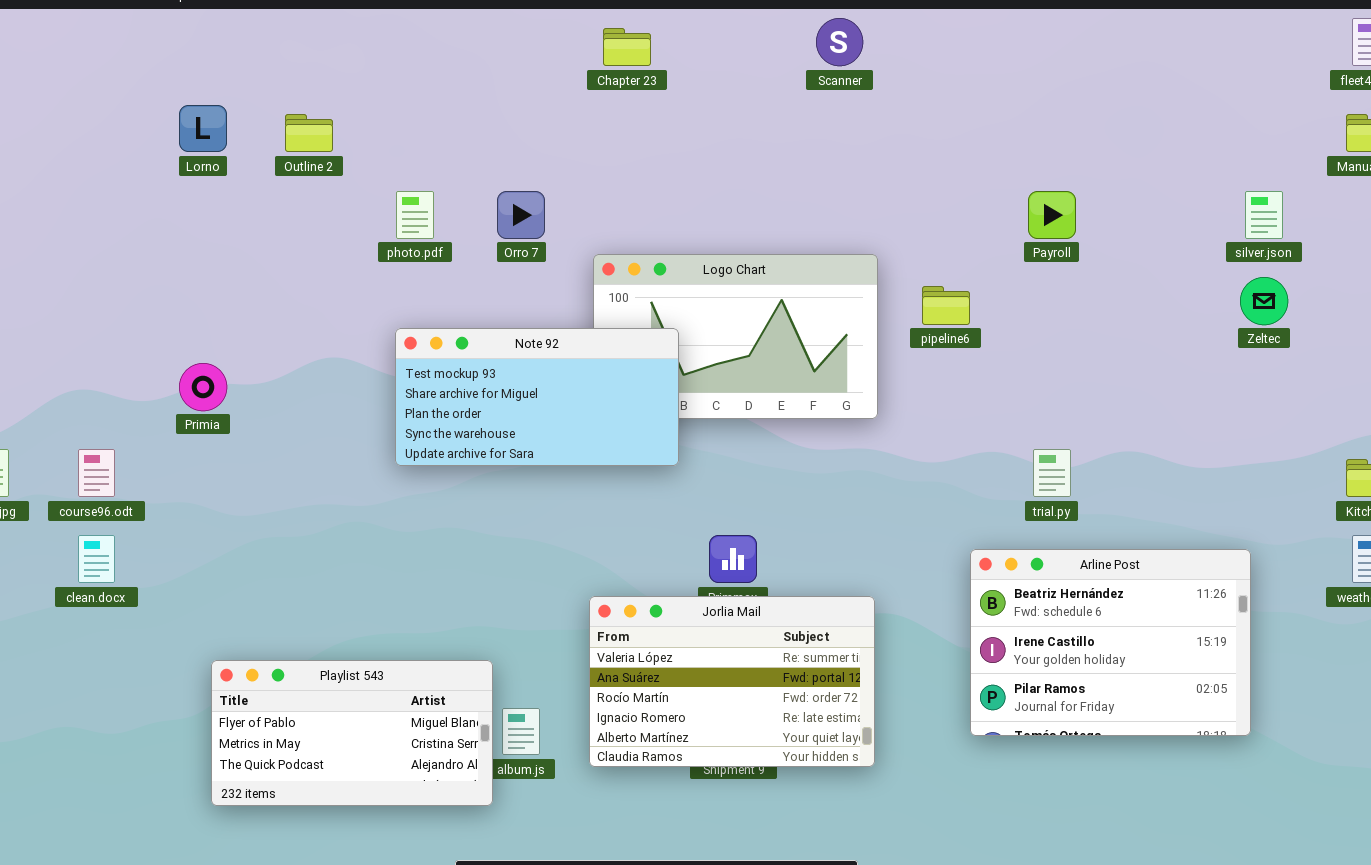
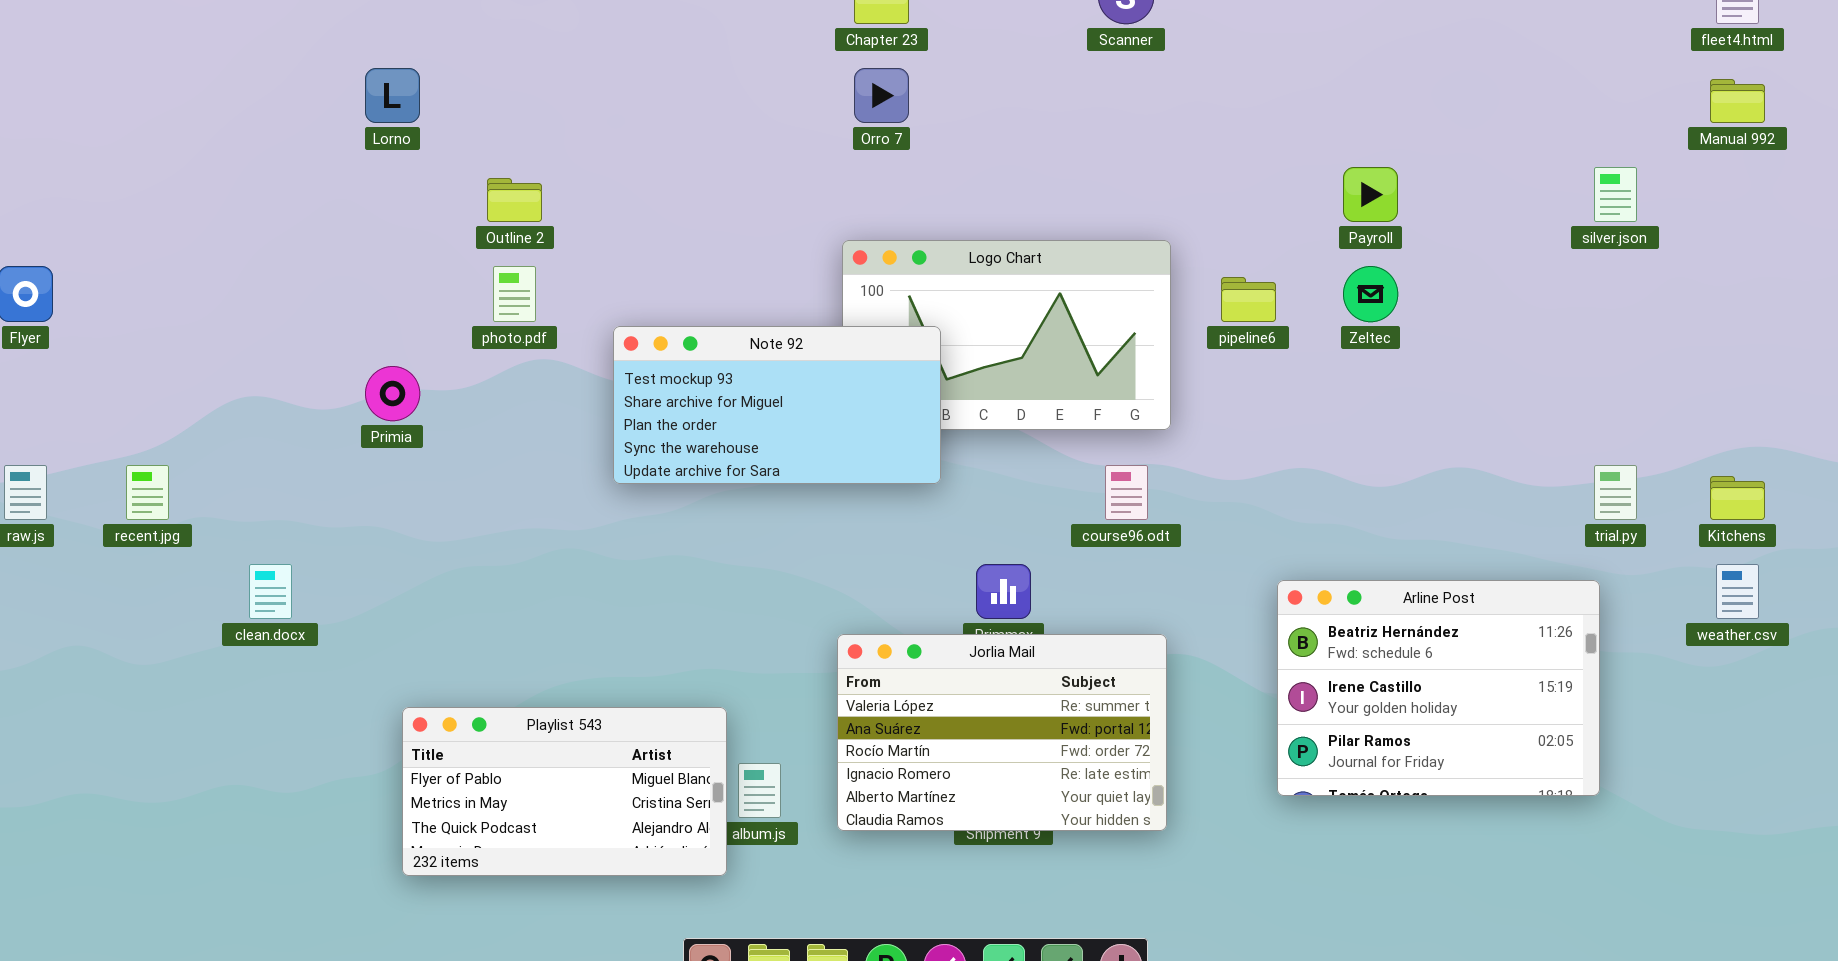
Outline 2: [285,114,333,152] -> [487,178,542,222], moved
photo.pdf: [396,191,434,239] -> [493,266,536,322], moved
Orro 7: [497,191,545,239] -> [854,68,909,123], moved
Zeltec: [1240,277,1288,325] -> [1343,266,1398,322], moved
course96.odt: [78,449,115,497] -> [1105,465,1148,520], moved
trial.py: [1033,449,1071,497] -> [1594,465,1637,520], moved

